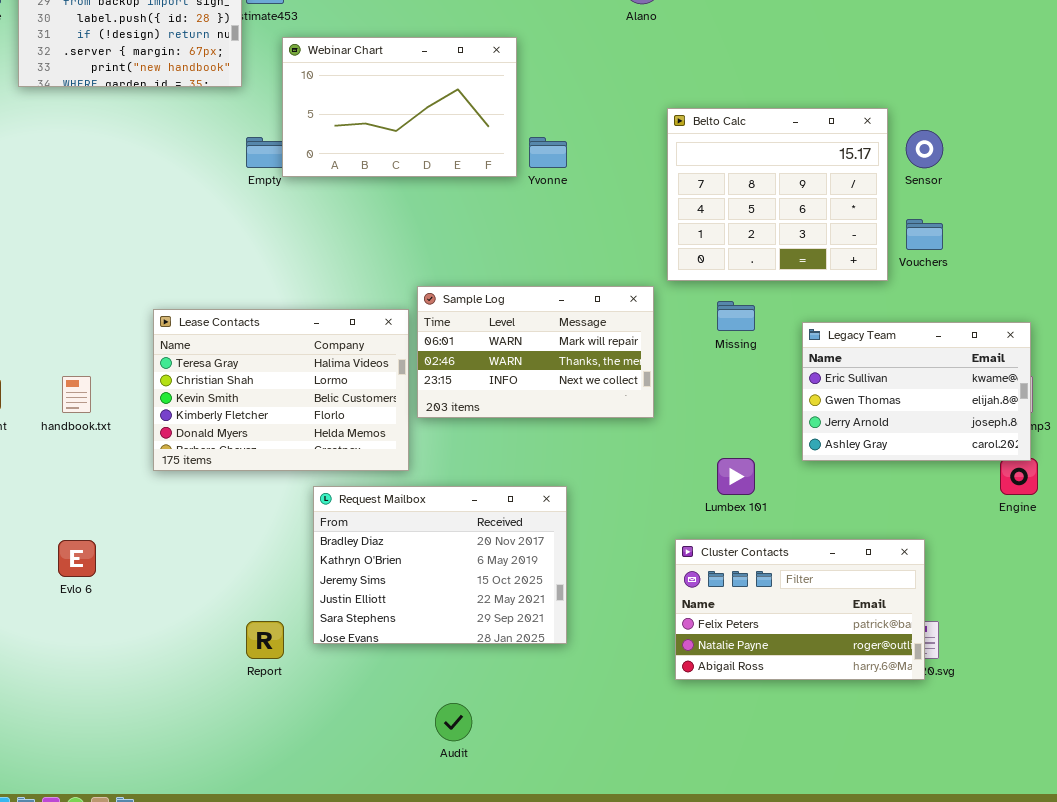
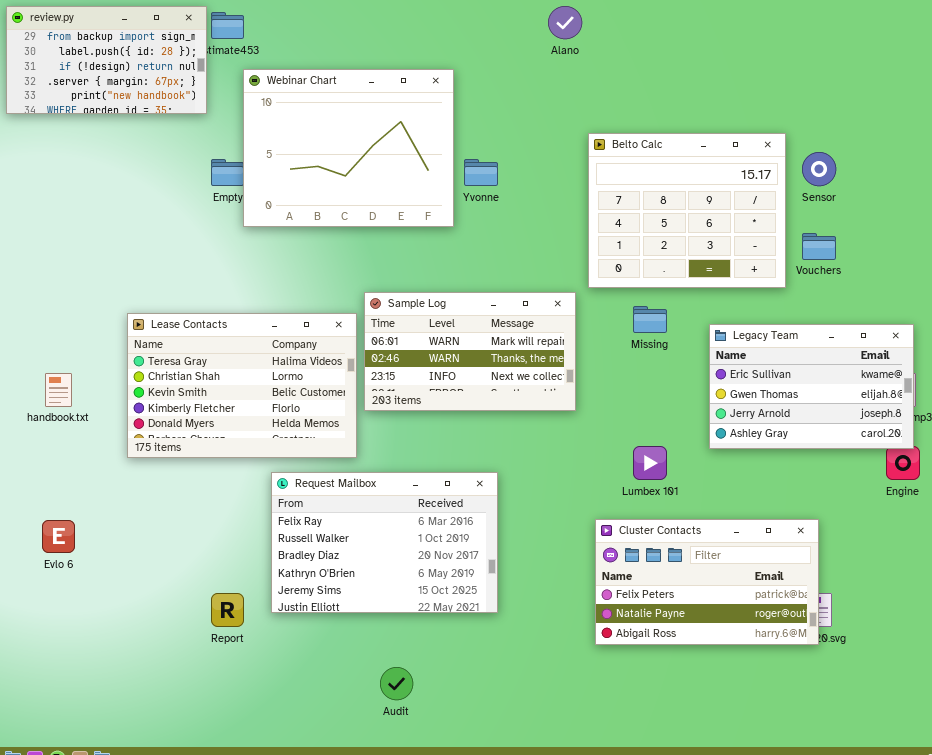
Webinar Chart: [282,37,517,177] -> [243,69,454,227], resized
Request Mailbox: [313,486,567,644] -> [271,472,498,613], scrolled up 2 rows

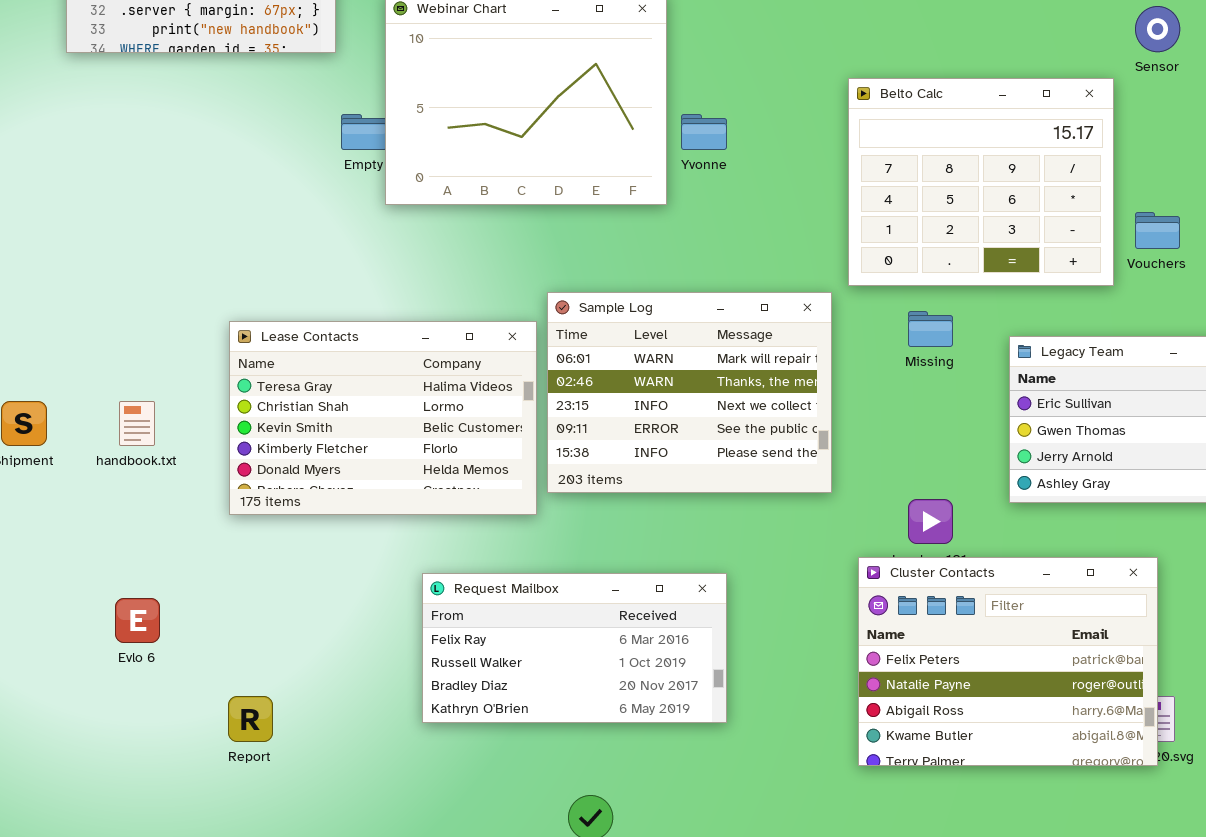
Sensor: [802,152,836,186] -> [1135,6,1180,52], moved
Sample Log: [364,292,576,411] -> [547,292,832,493], resized
Request Mailbox: [271,472,498,613] -> [422,573,727,723], resized
Cluster Contacts: [595,519,819,645] -> [858,557,1158,766], resized
Report: [211,593,244,627] -> [228,696,273,742], moved

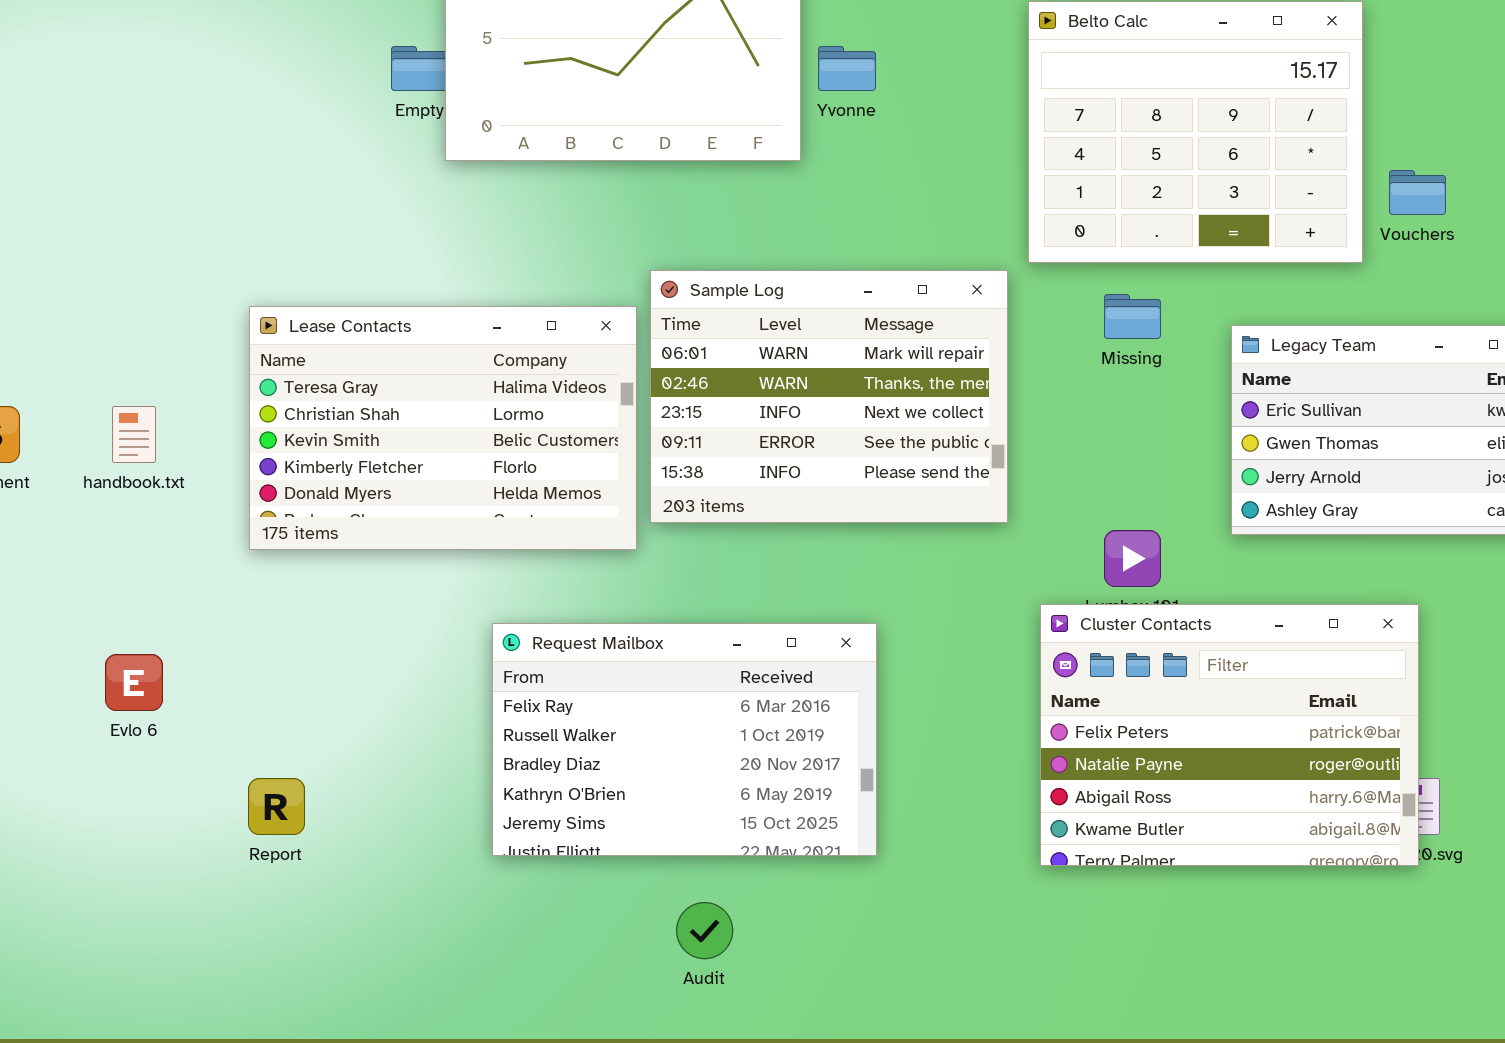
Request Mailbox: [422,573,727,723] -> [492,623,877,856], resized

